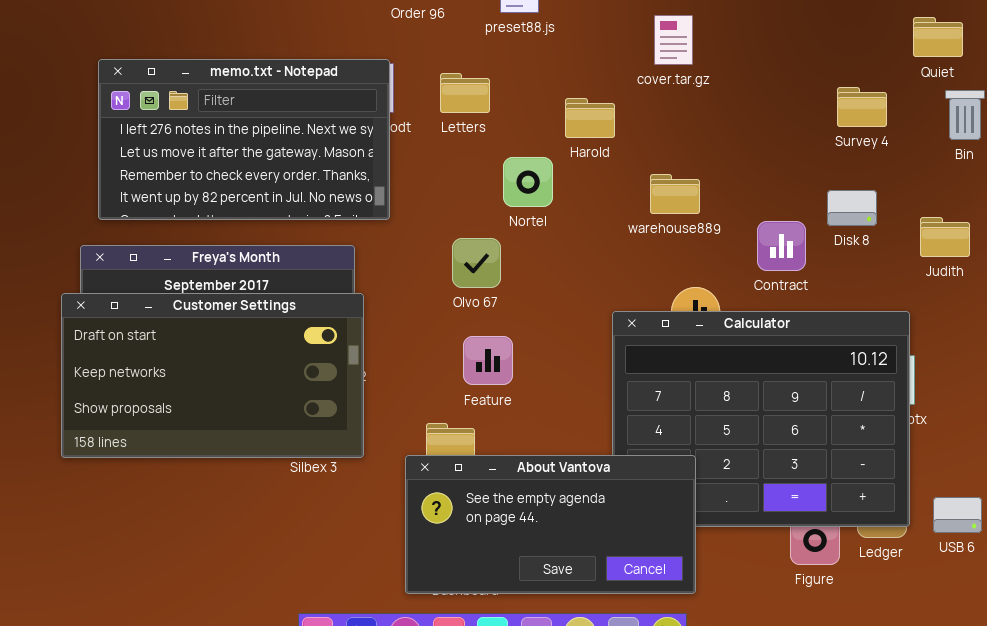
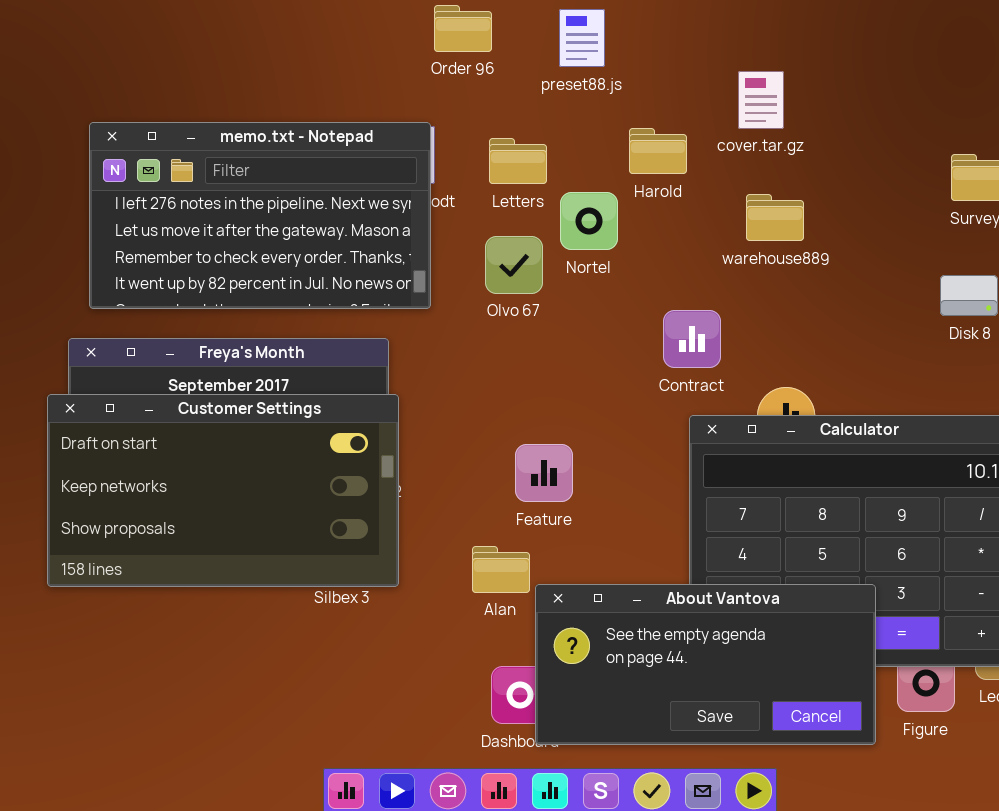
Harold: [565,98,615,138] -> [629,128,687,174], moved
Nortel: [503,157,553,207] -> [560,192,618,250], moved
warehouse889: [650,174,700,214] -> [746,194,804,241], moved
Contract: [757,221,806,271] -> [663,310,721,368], moved
Olvo 67: [452,238,501,288] -> [485,236,543,294], moved
About Vantova: [405,455,696,594] -> [535,584,876,745], moved

